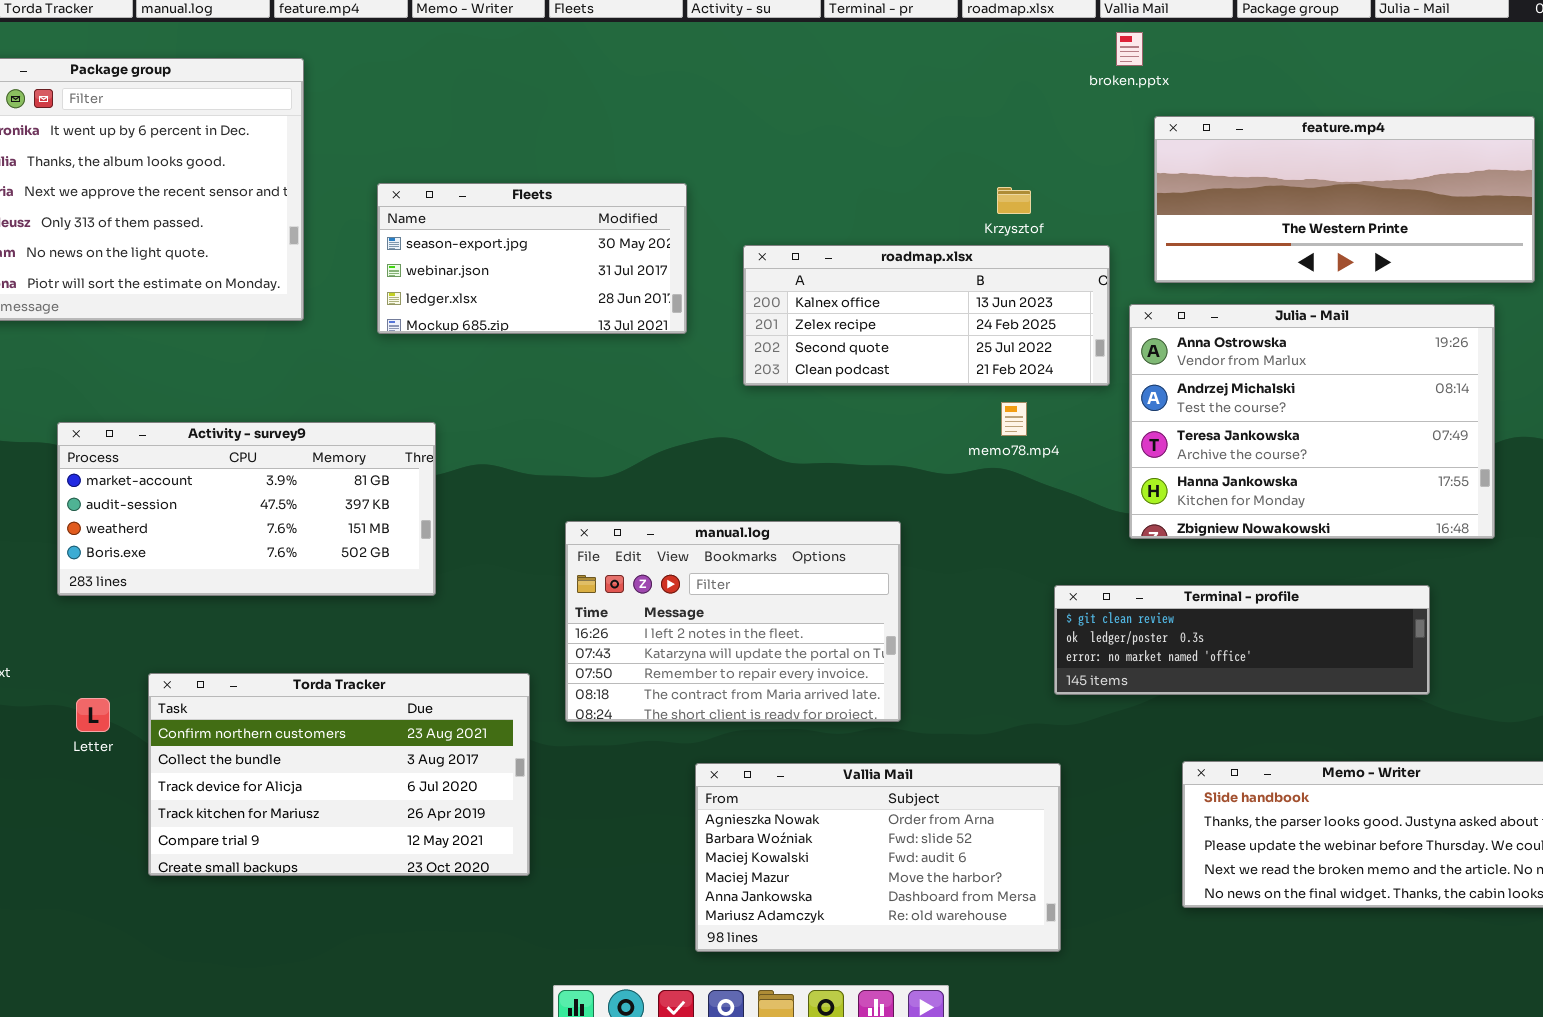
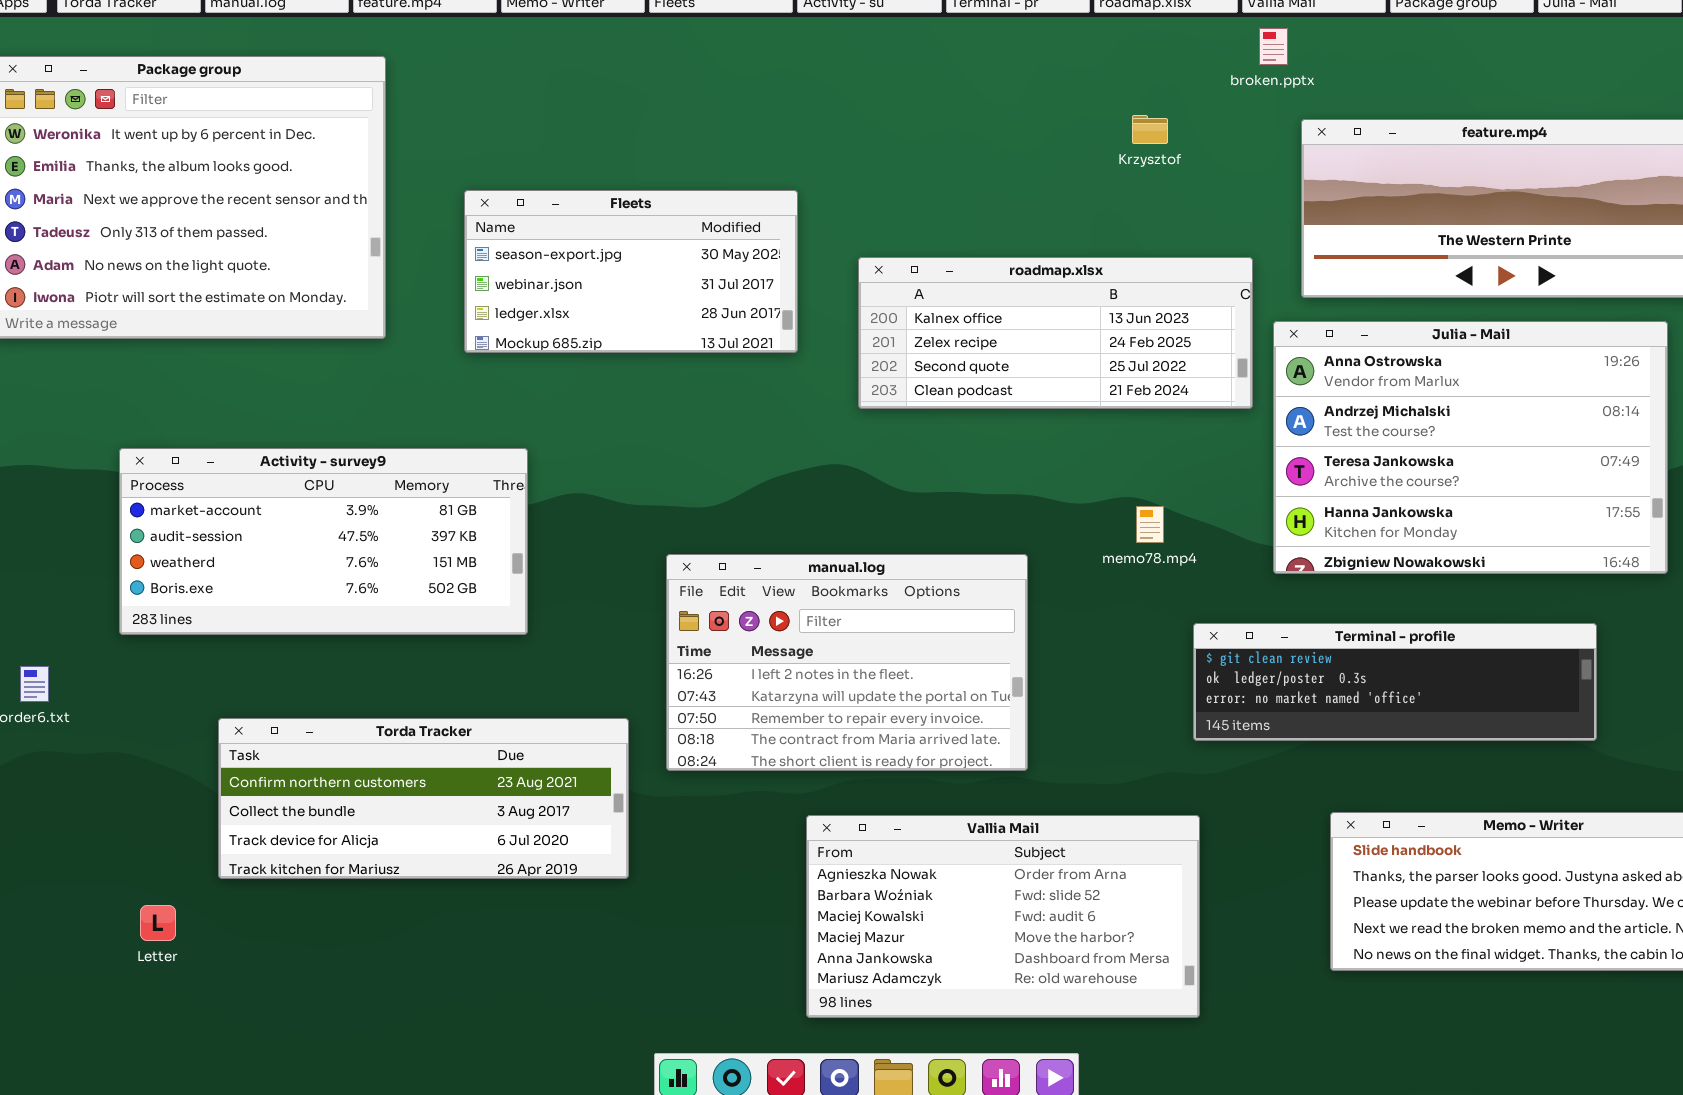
Krzysztof: [997,187,1031,214] -> [1132,115,1168,144], moved
memo78.mp4: [1001,402,1027,436] -> [1136,506,1164,543], moved
Torda Tracker: [148,673,530,876] -> [218,718,629,879], resized
Letter: [76,698,110,732] -> [140,905,176,941], moved

